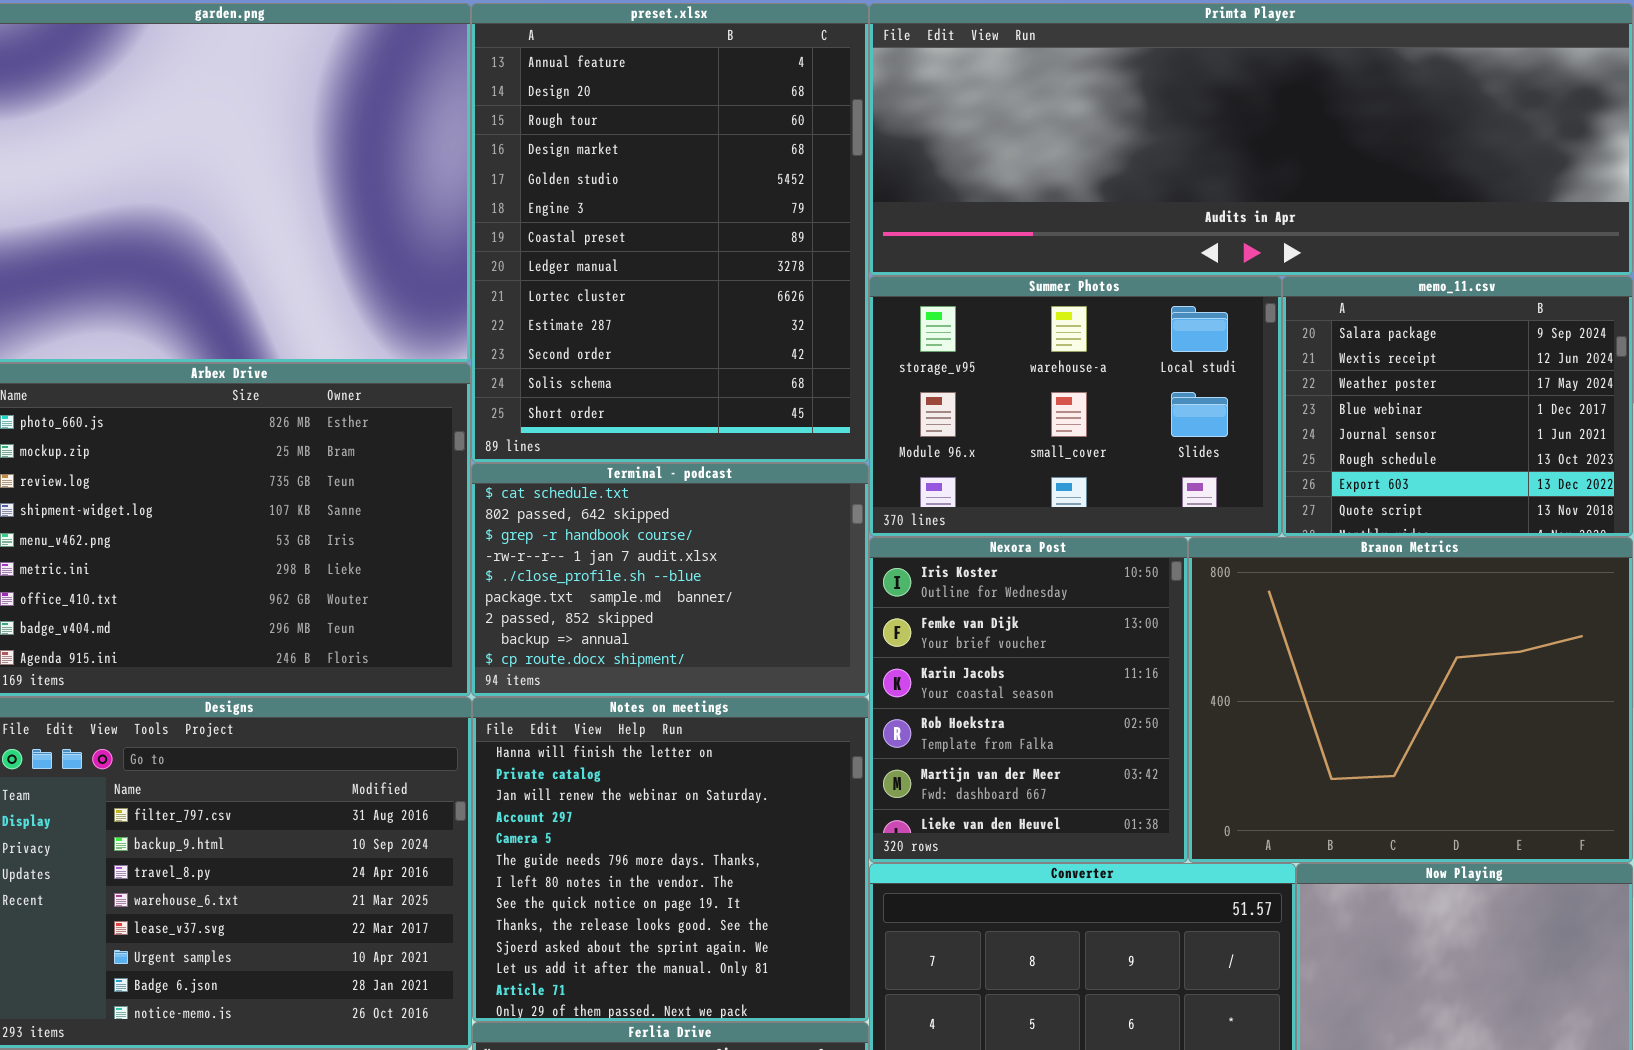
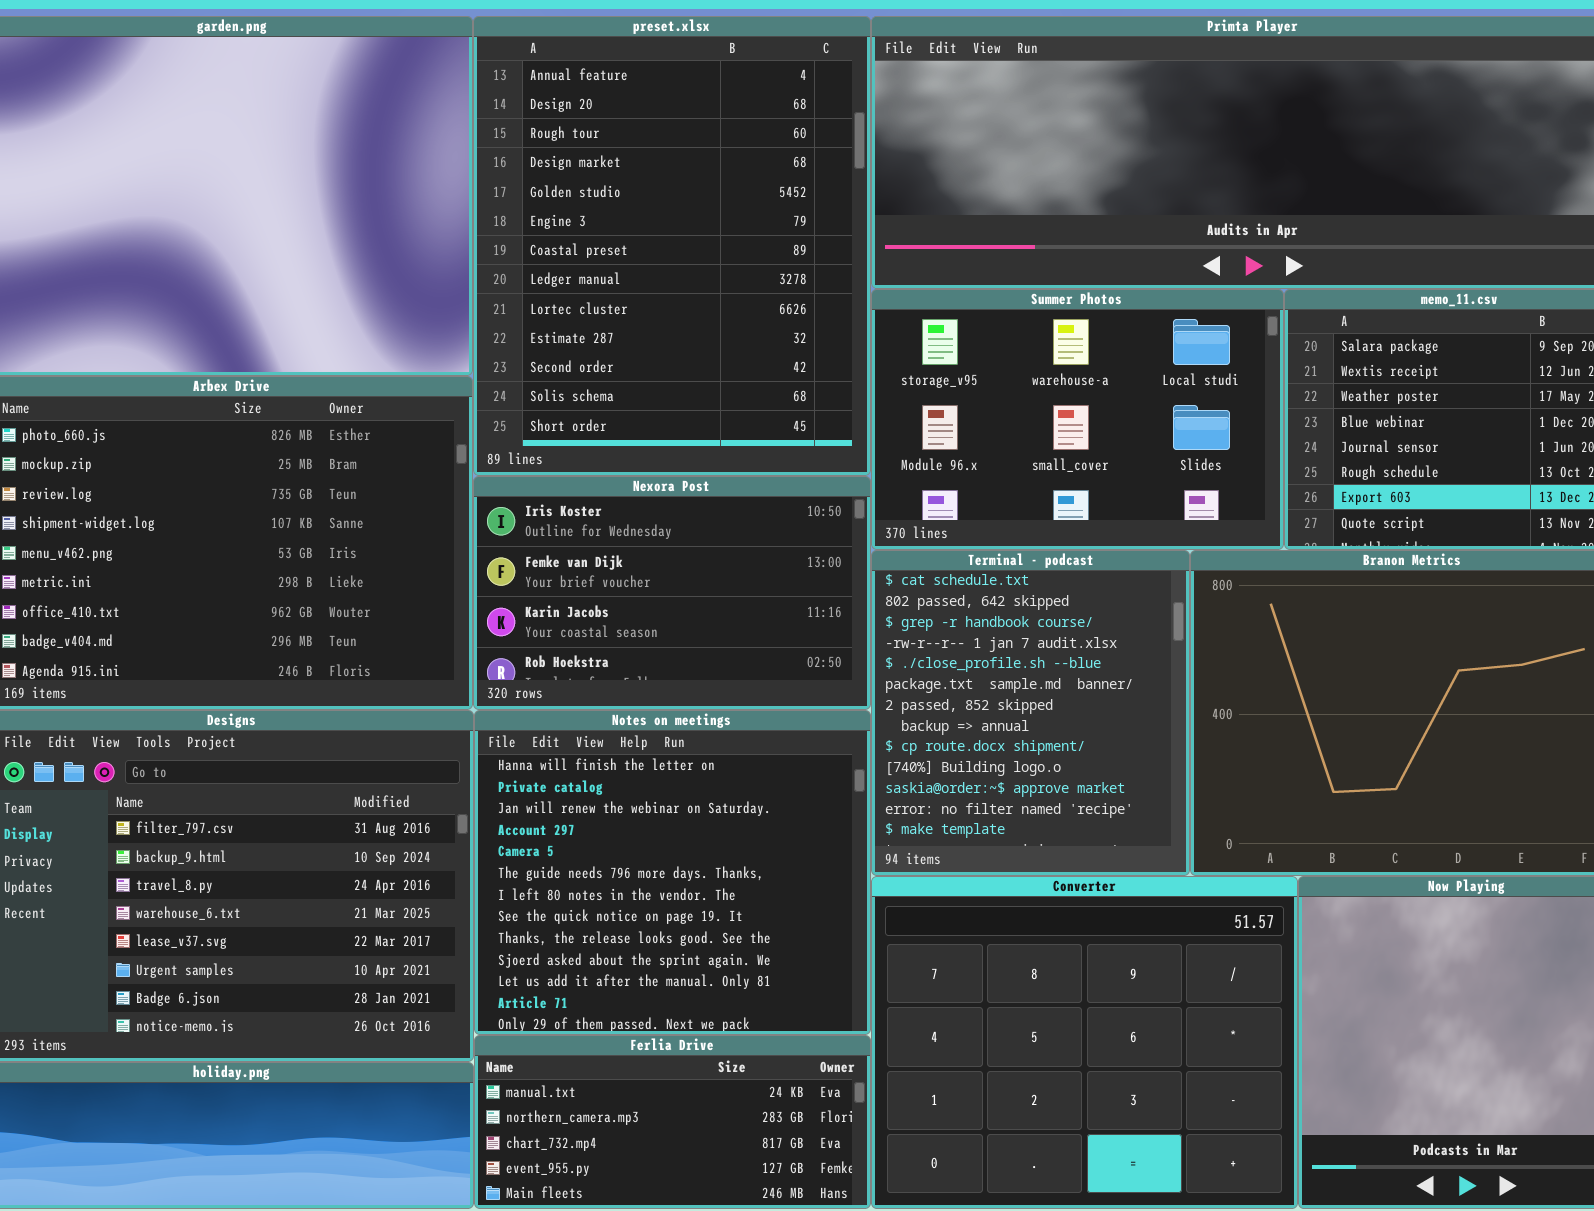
Terminal - podcast: [471,463,869,697] -> [871,550,1190,876], moved, resized
Nexora Post: [869,537,1188,863] -> [473,476,871,710], moved, resized

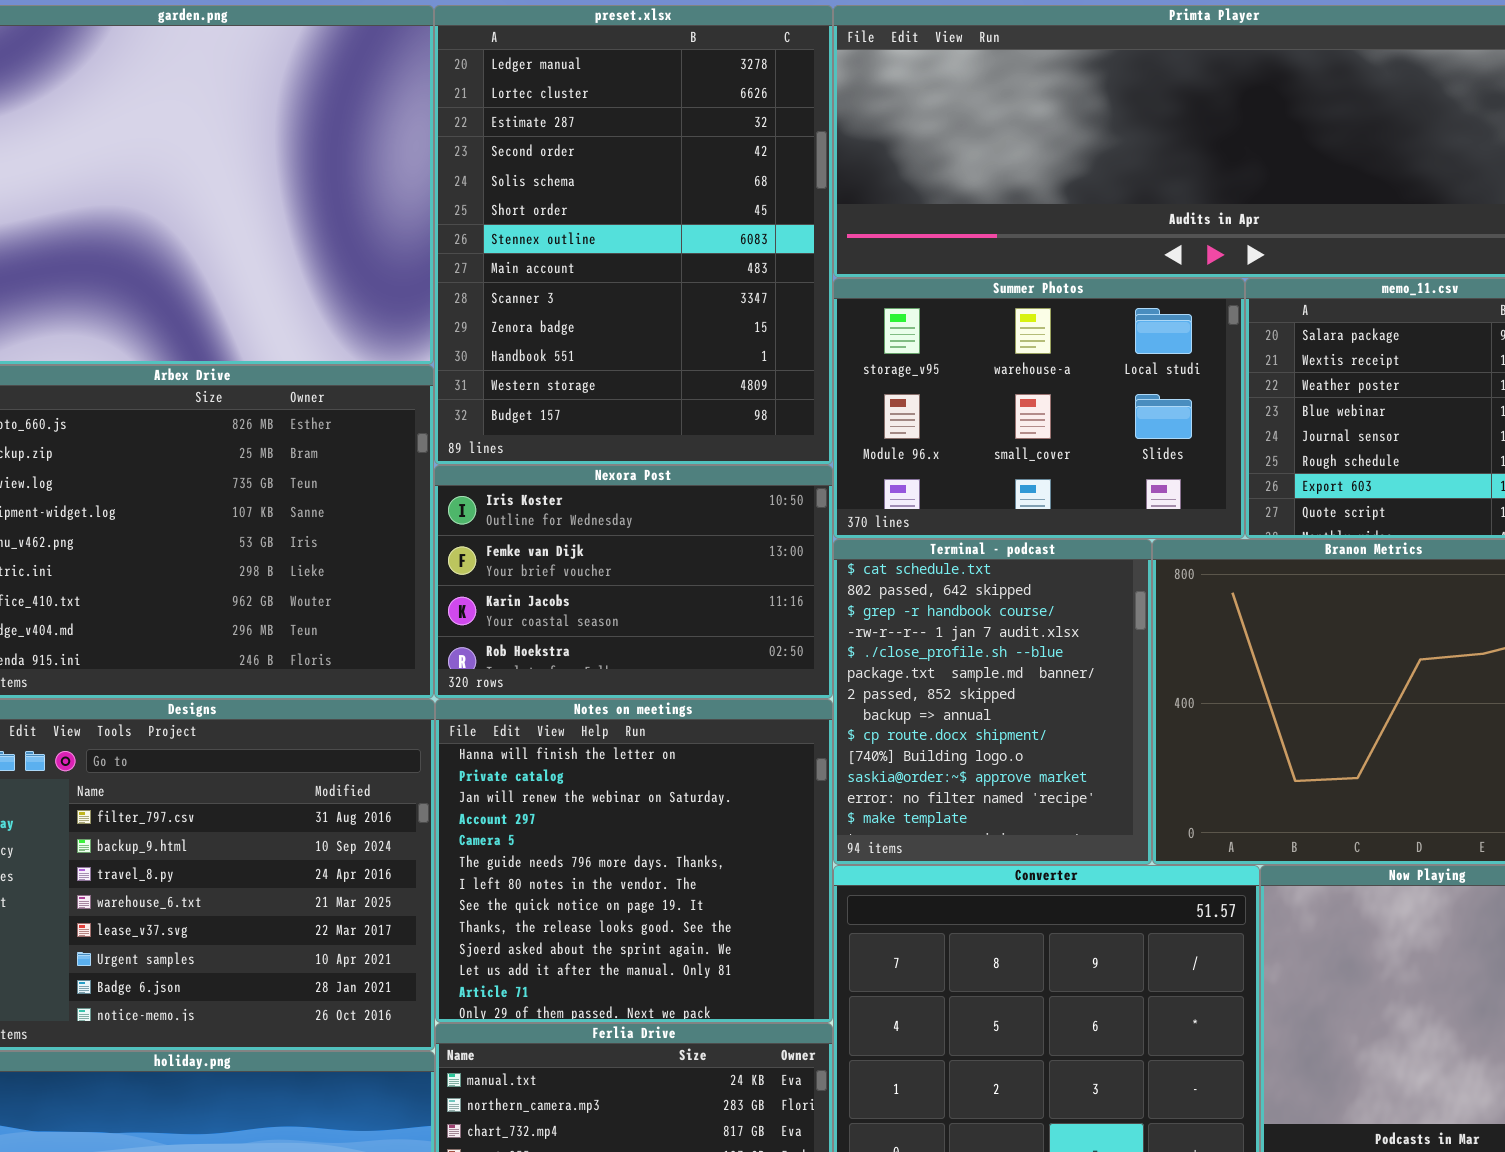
preset.xlsx: [473,16,871,476] -> [434,5,833,465], scrolled down 7 rows

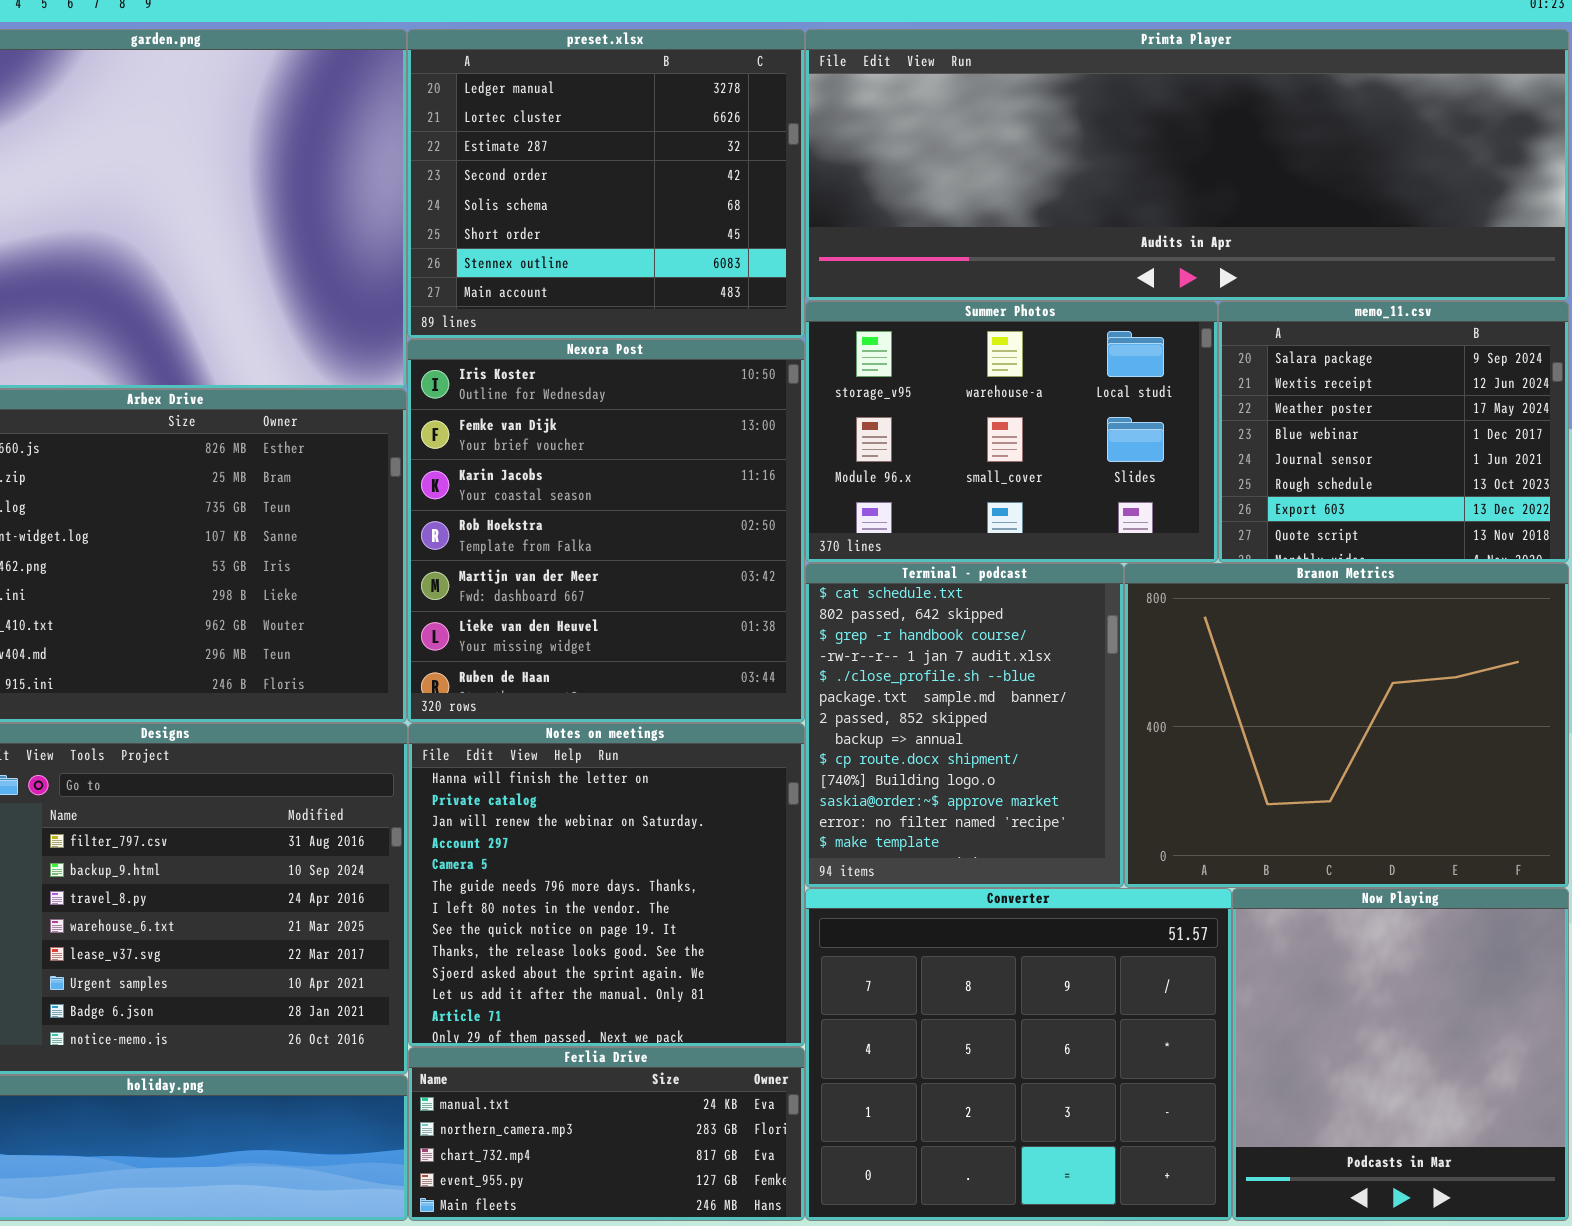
preset.xlsx: [434,5,833,465] -> [407,29,805,339], resized
Nexora Post: [434,465,833,699] -> [407,339,805,723], resized

